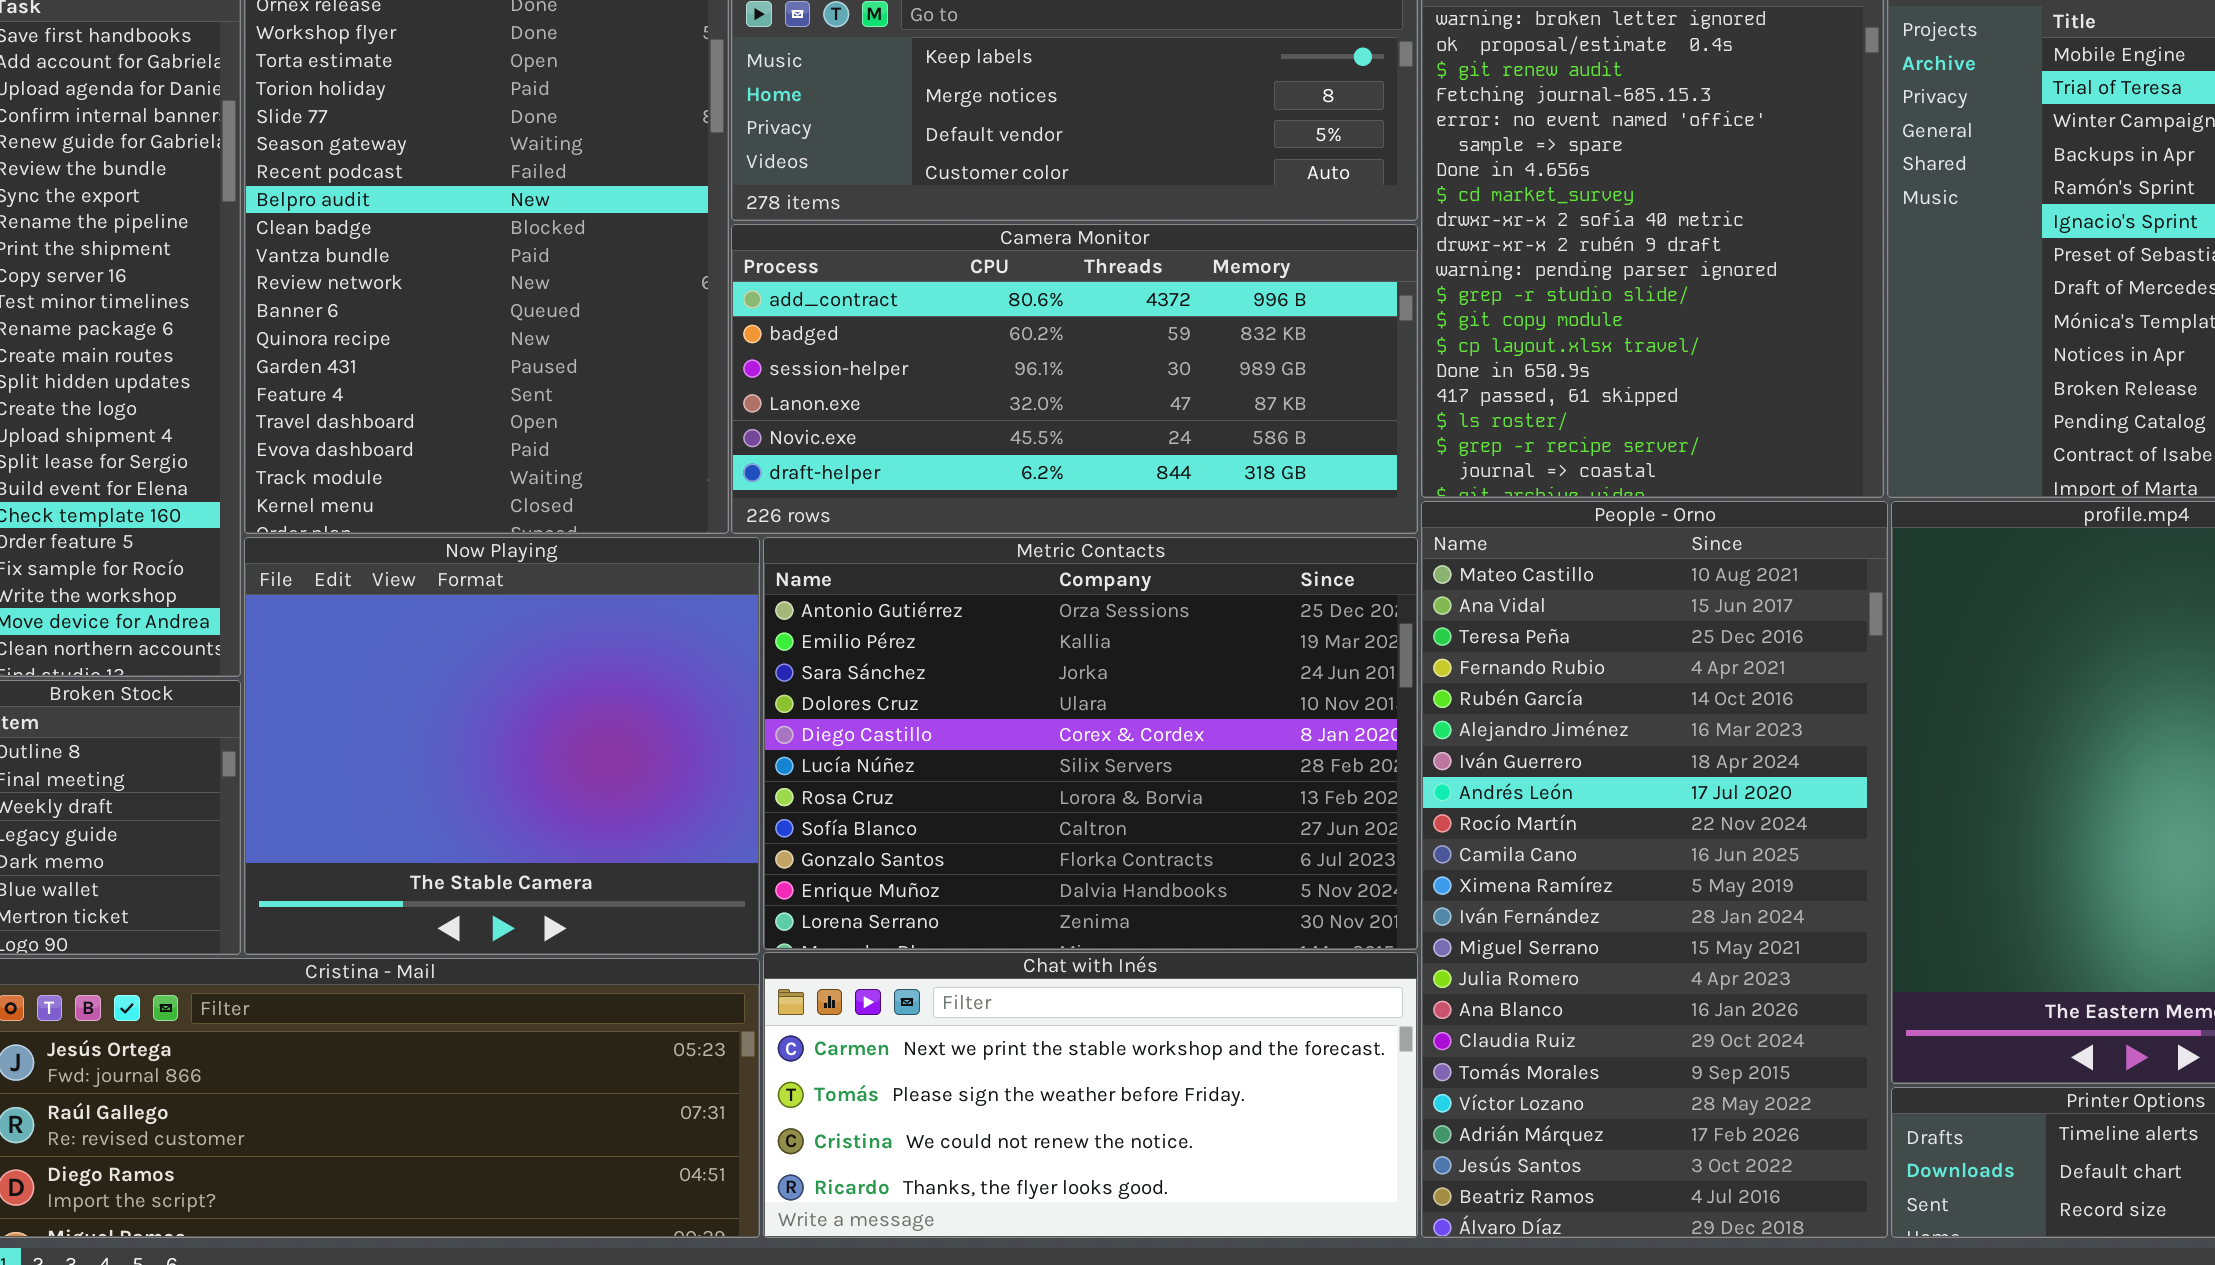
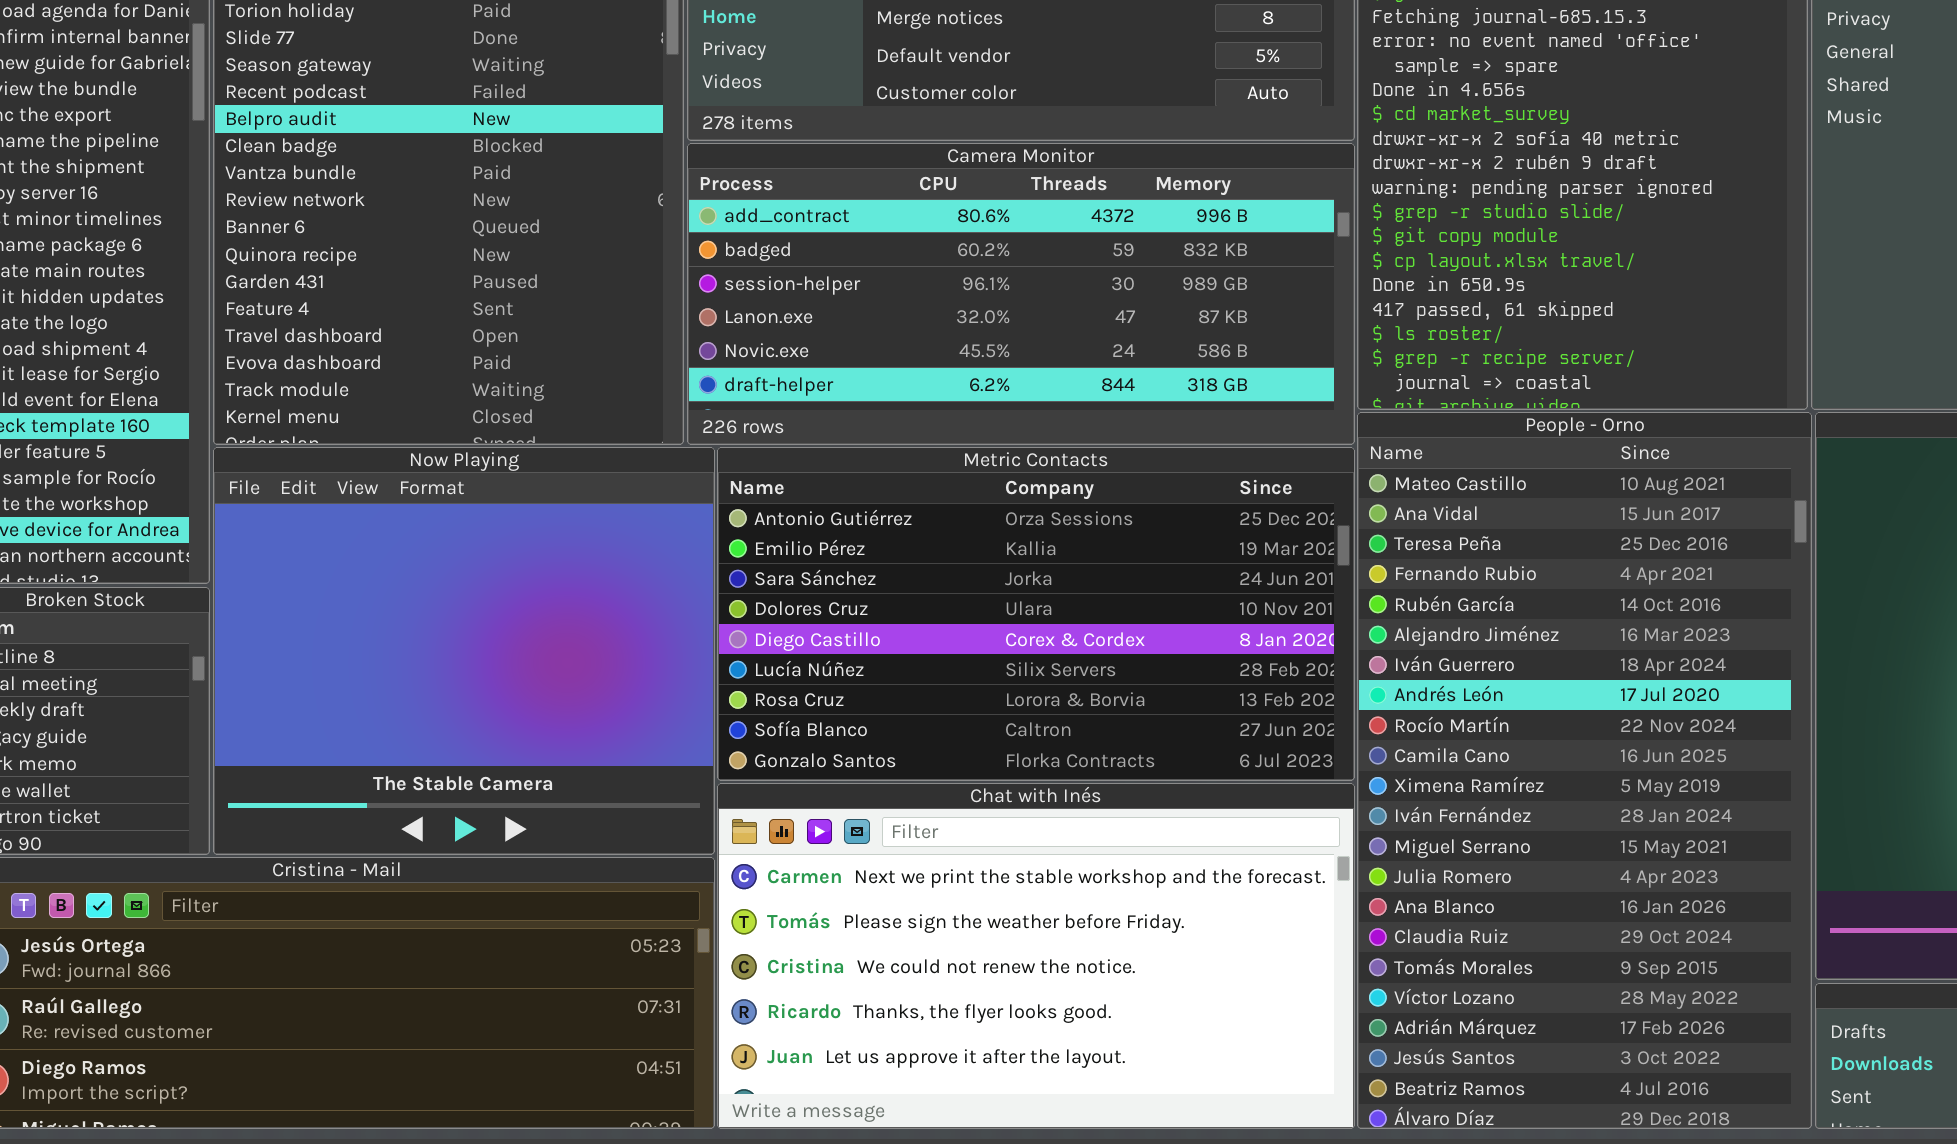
Metric Contacts: [763,537,1418,950] -> [717,447,1355,781], resized
Chat with Inés: [763,952,1418,1238] -> [717,783,1355,1129], resized

